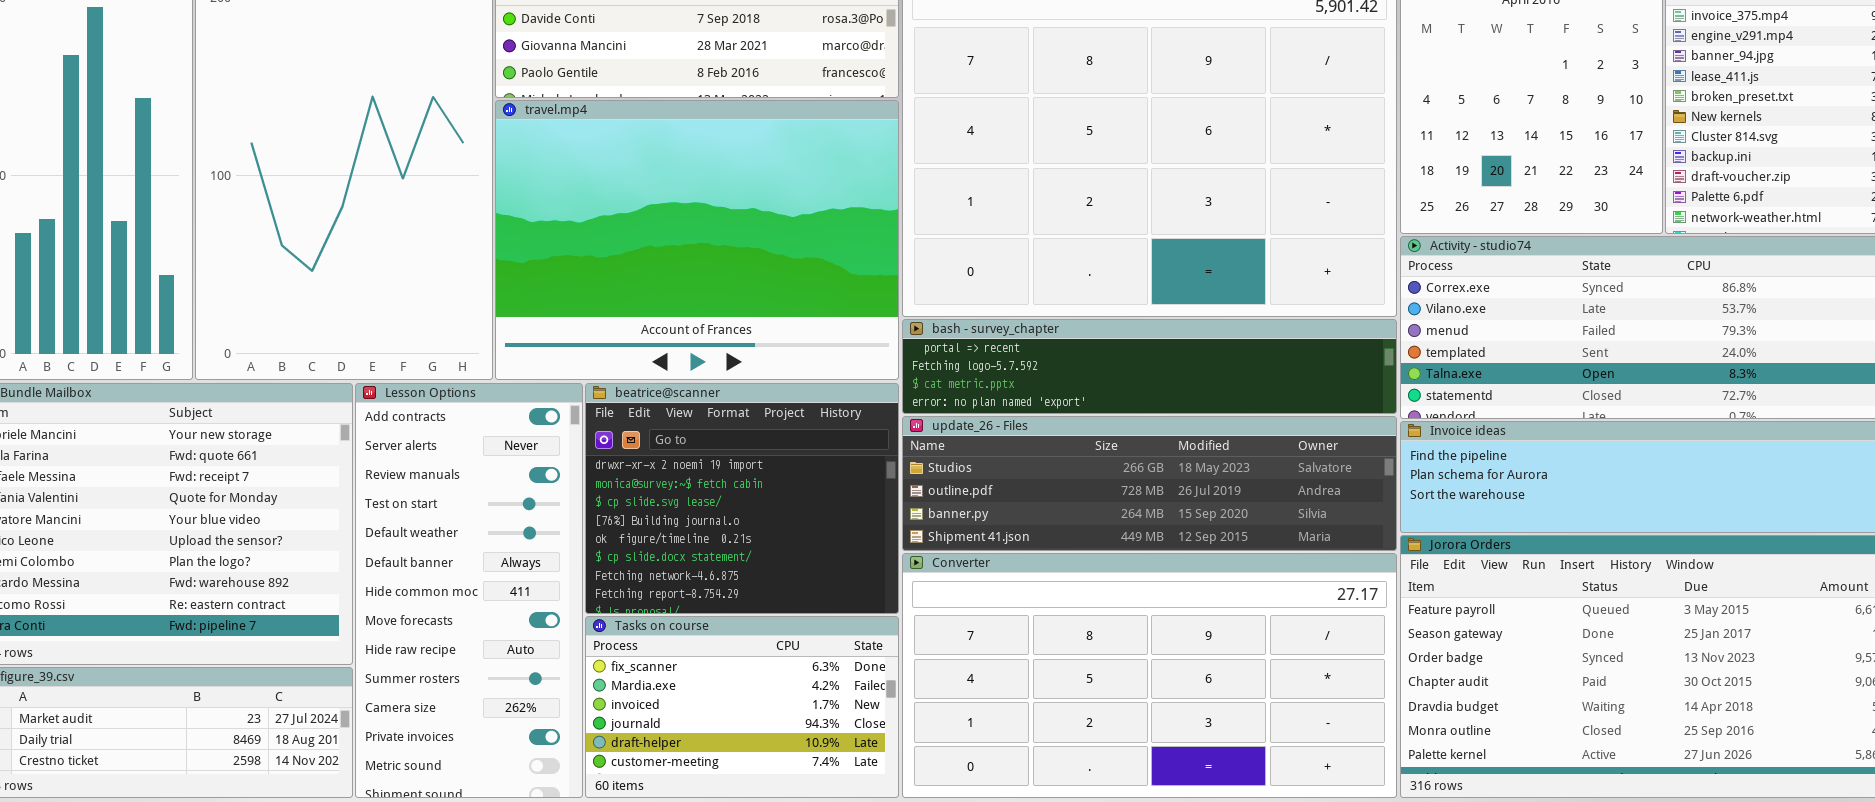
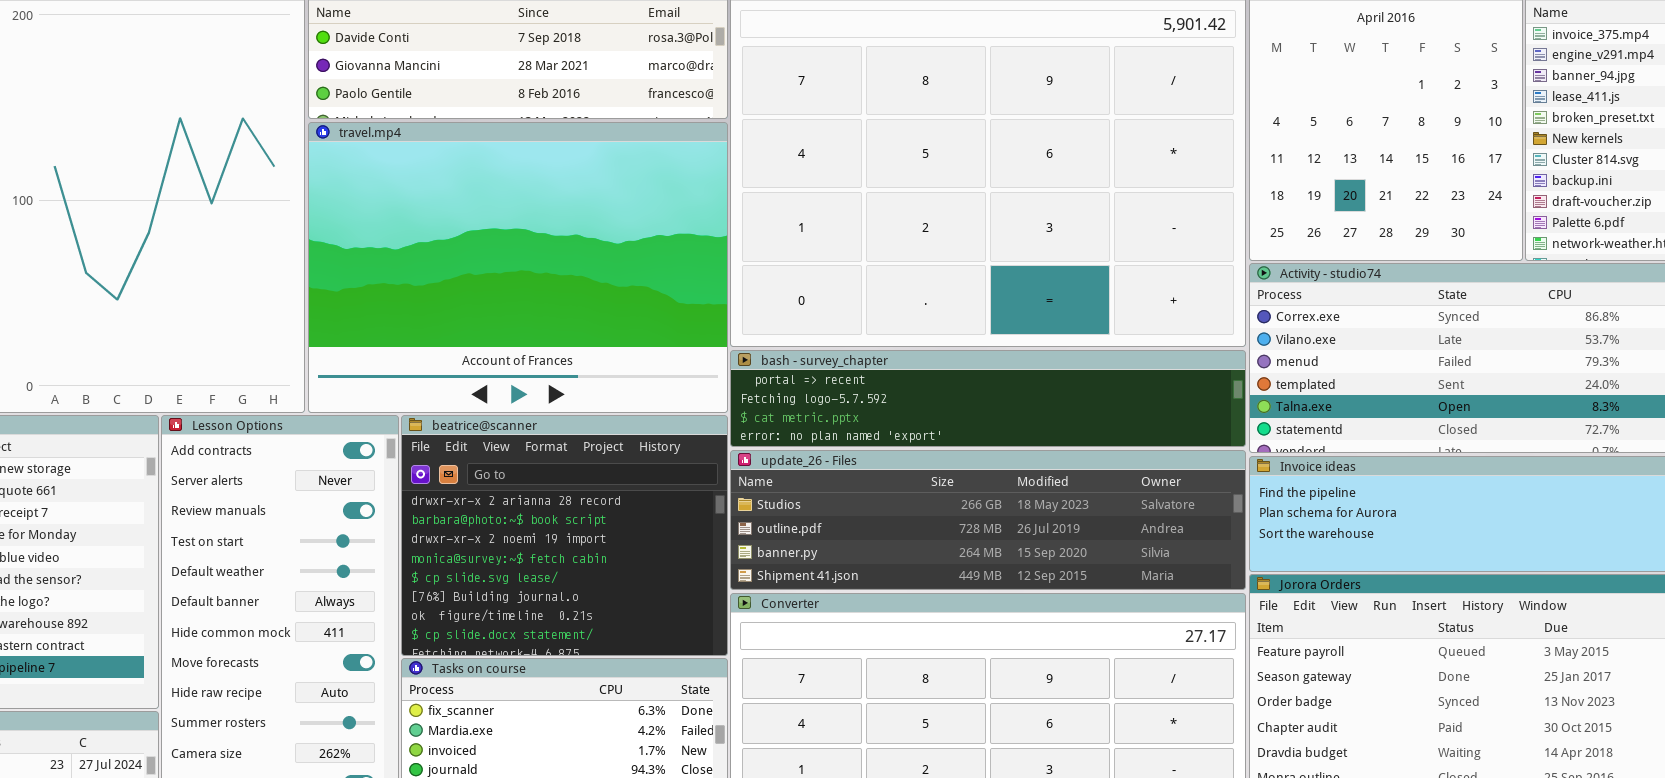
beatrice@scanner: [585,383,899,614] -> [401,415,728,656], scrolled up 2 rows

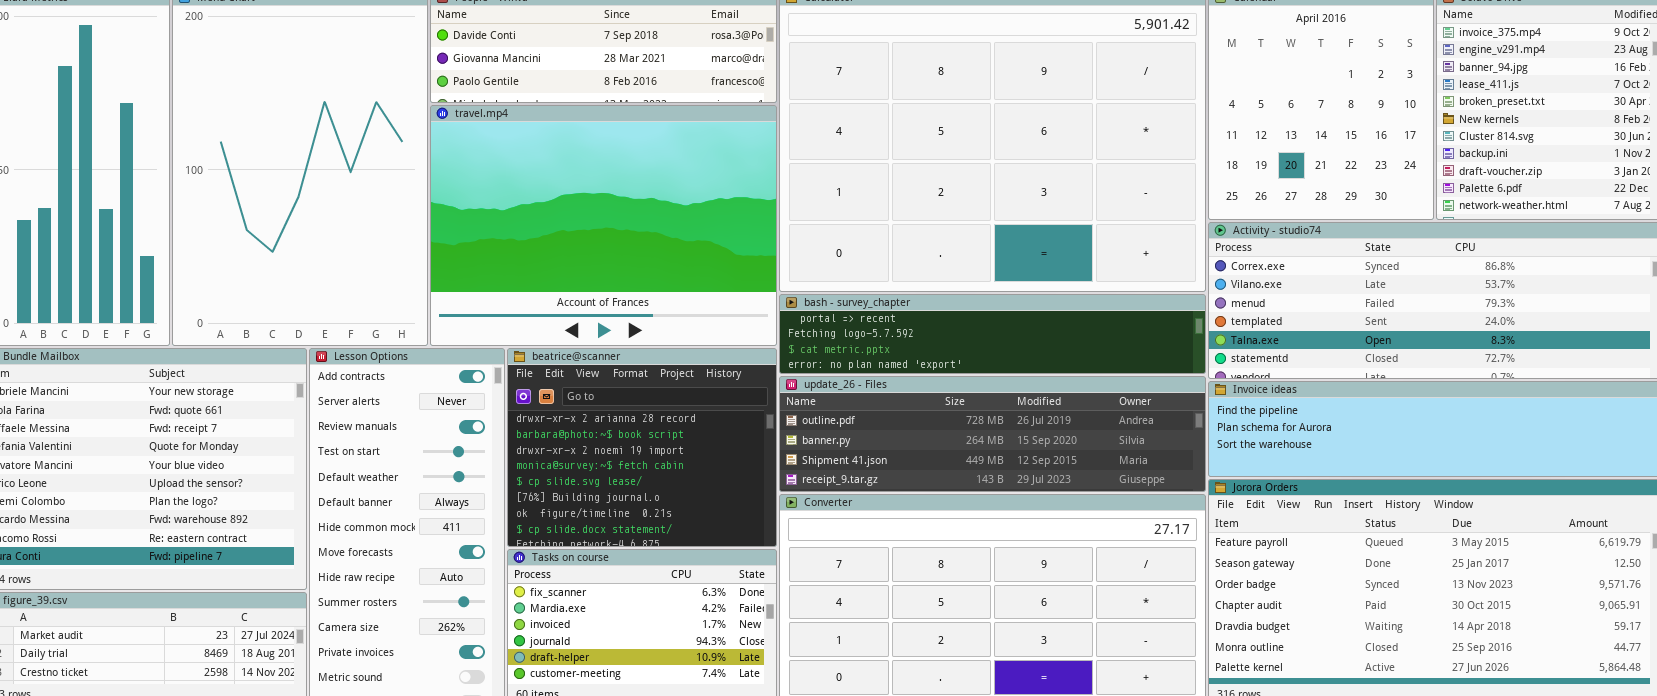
update_26 - Files: [730,450,1246,590] -> [779,376,1206,492], scrolled down 1 row

